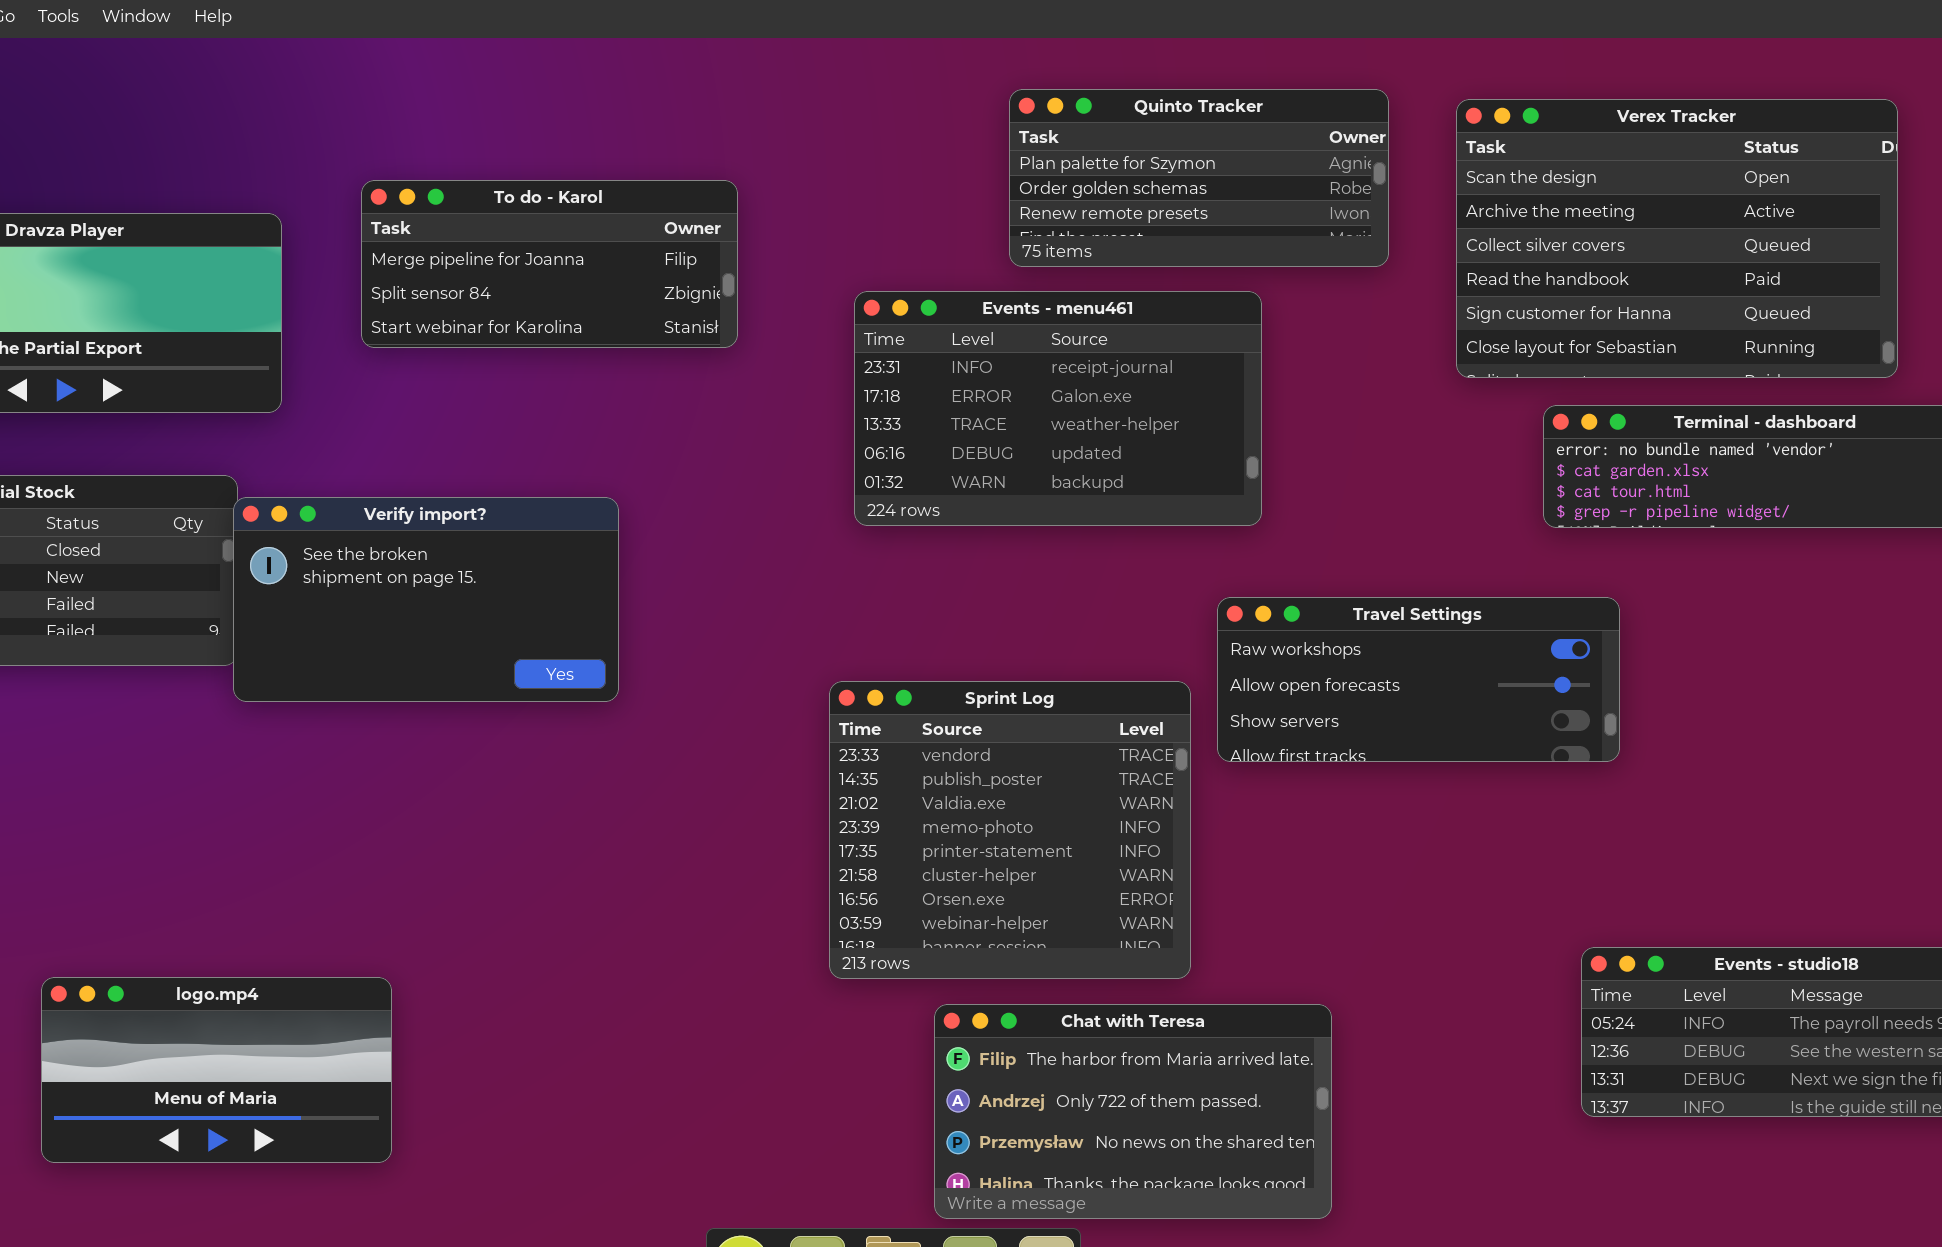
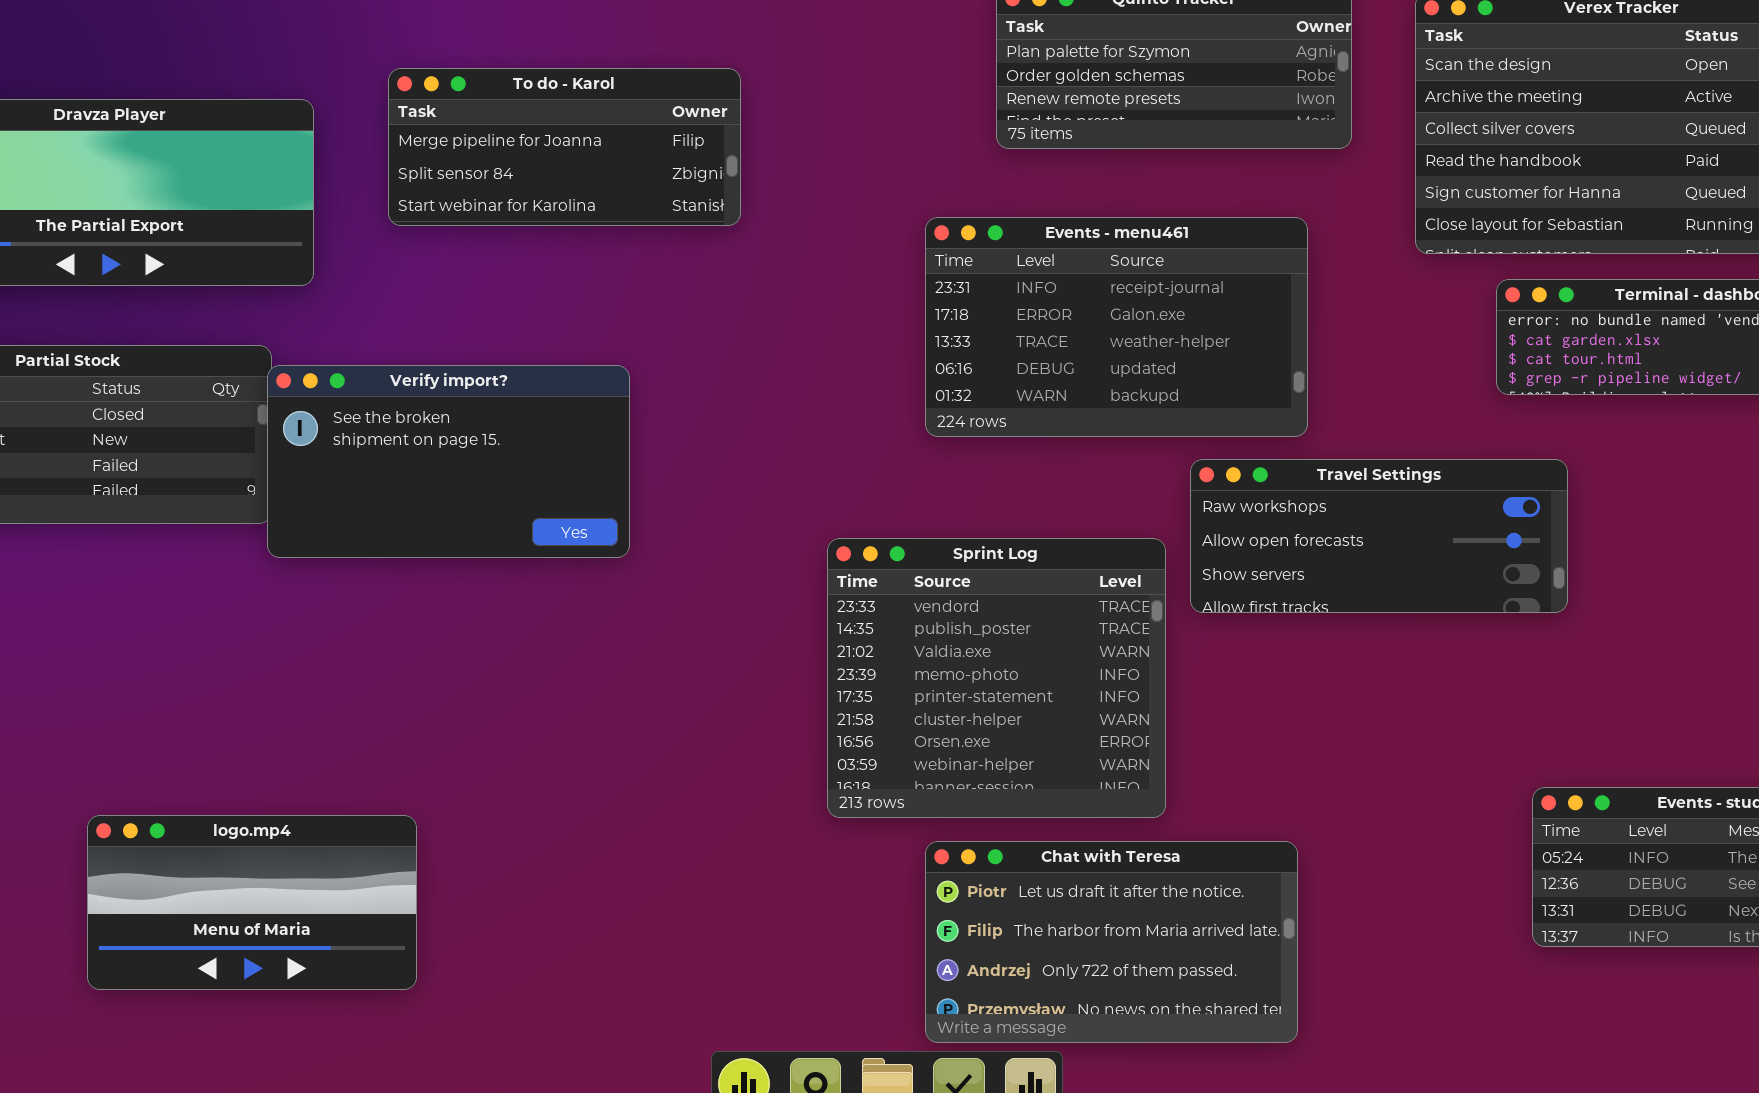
Events - menu461: [854,291,1262,526] -> [925,217,1308,437], moved
Chat with Teresa: [934,1004,1332,1219] -> [925,841,1298,1043], scrolled up 1 row

